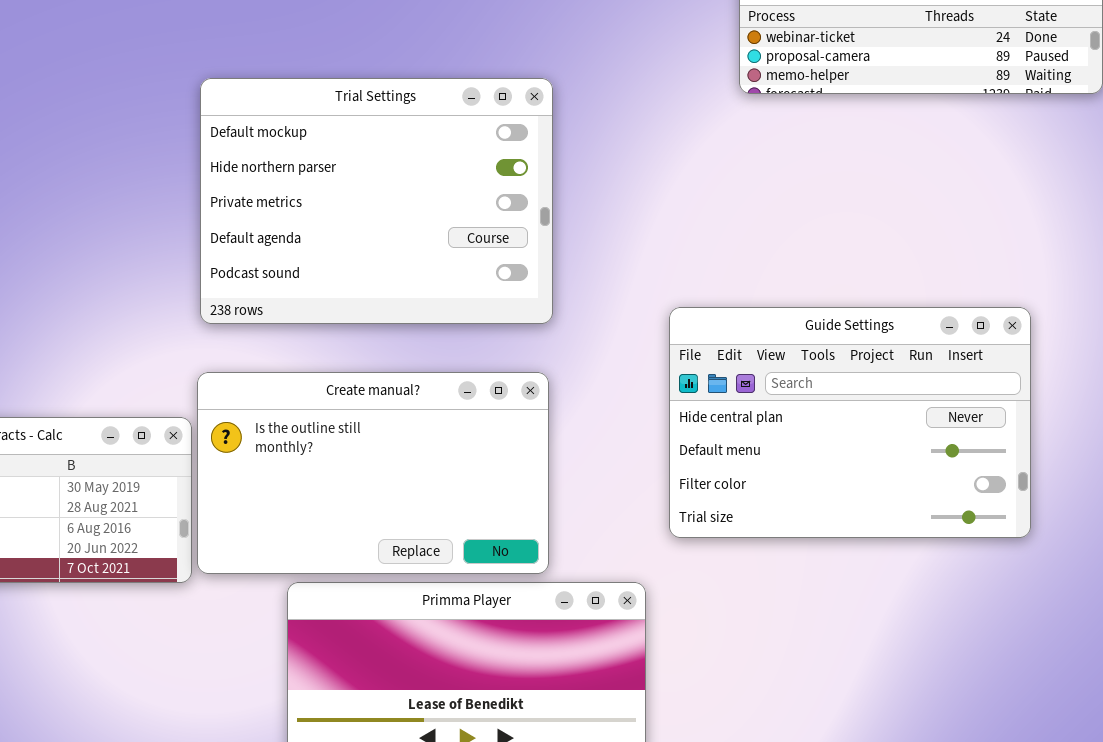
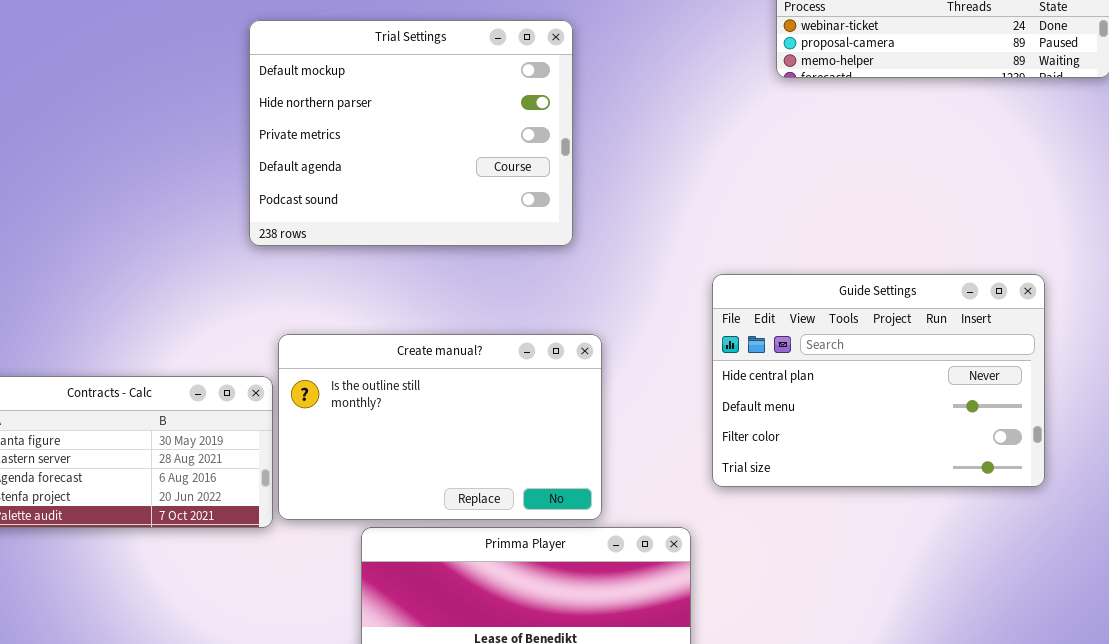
Trial Settings: [200,78,553,324] -> [249,20,573,246], moved

